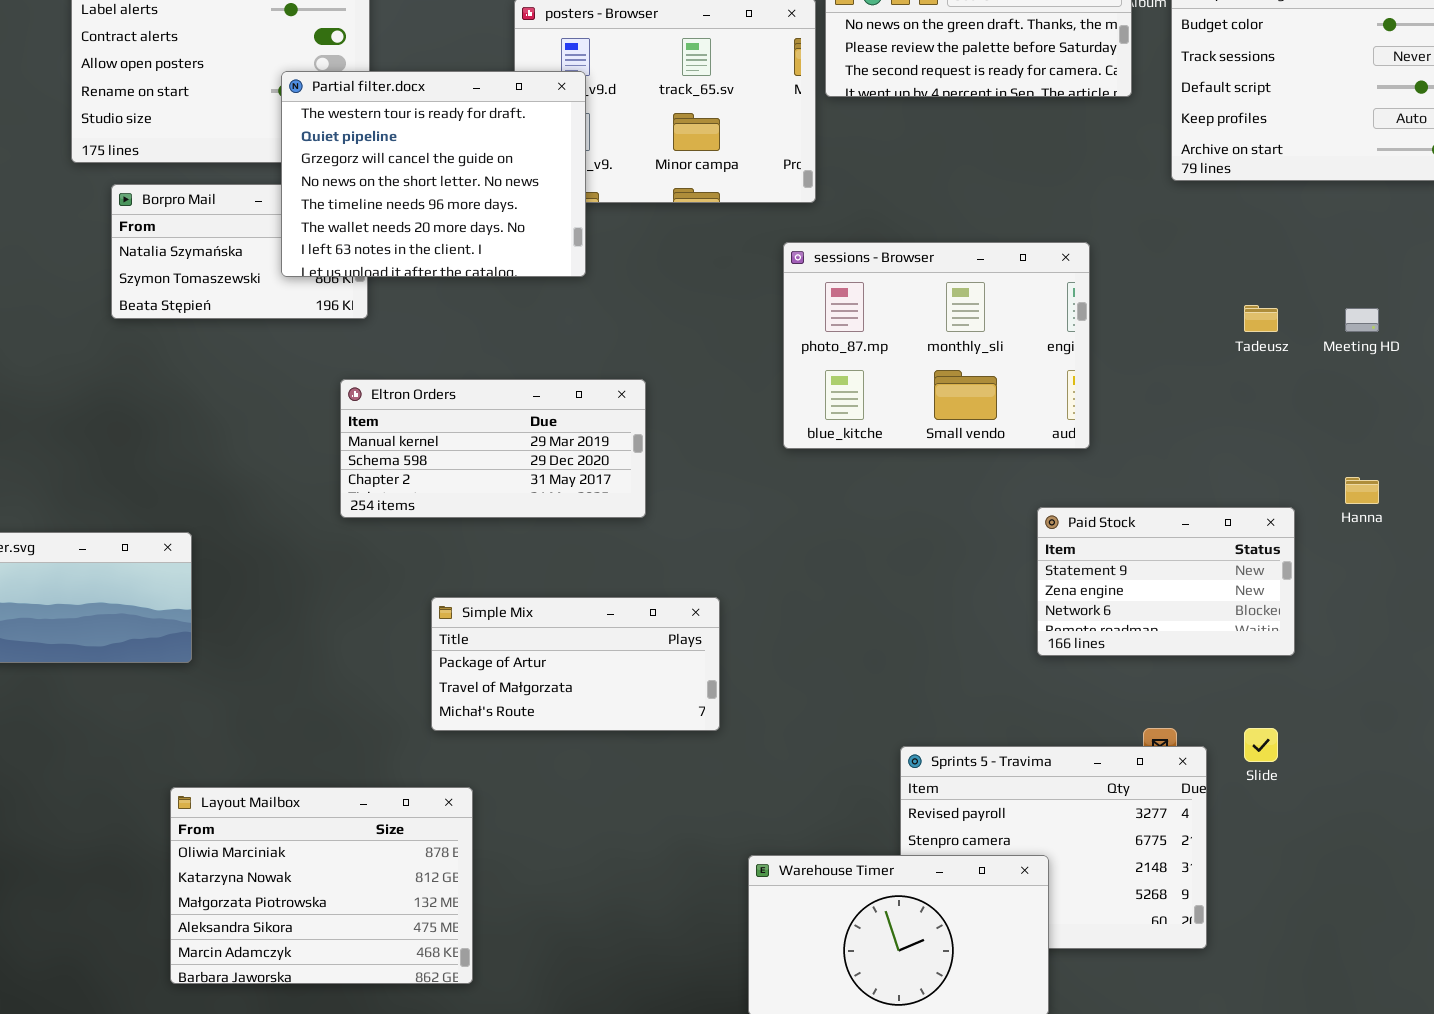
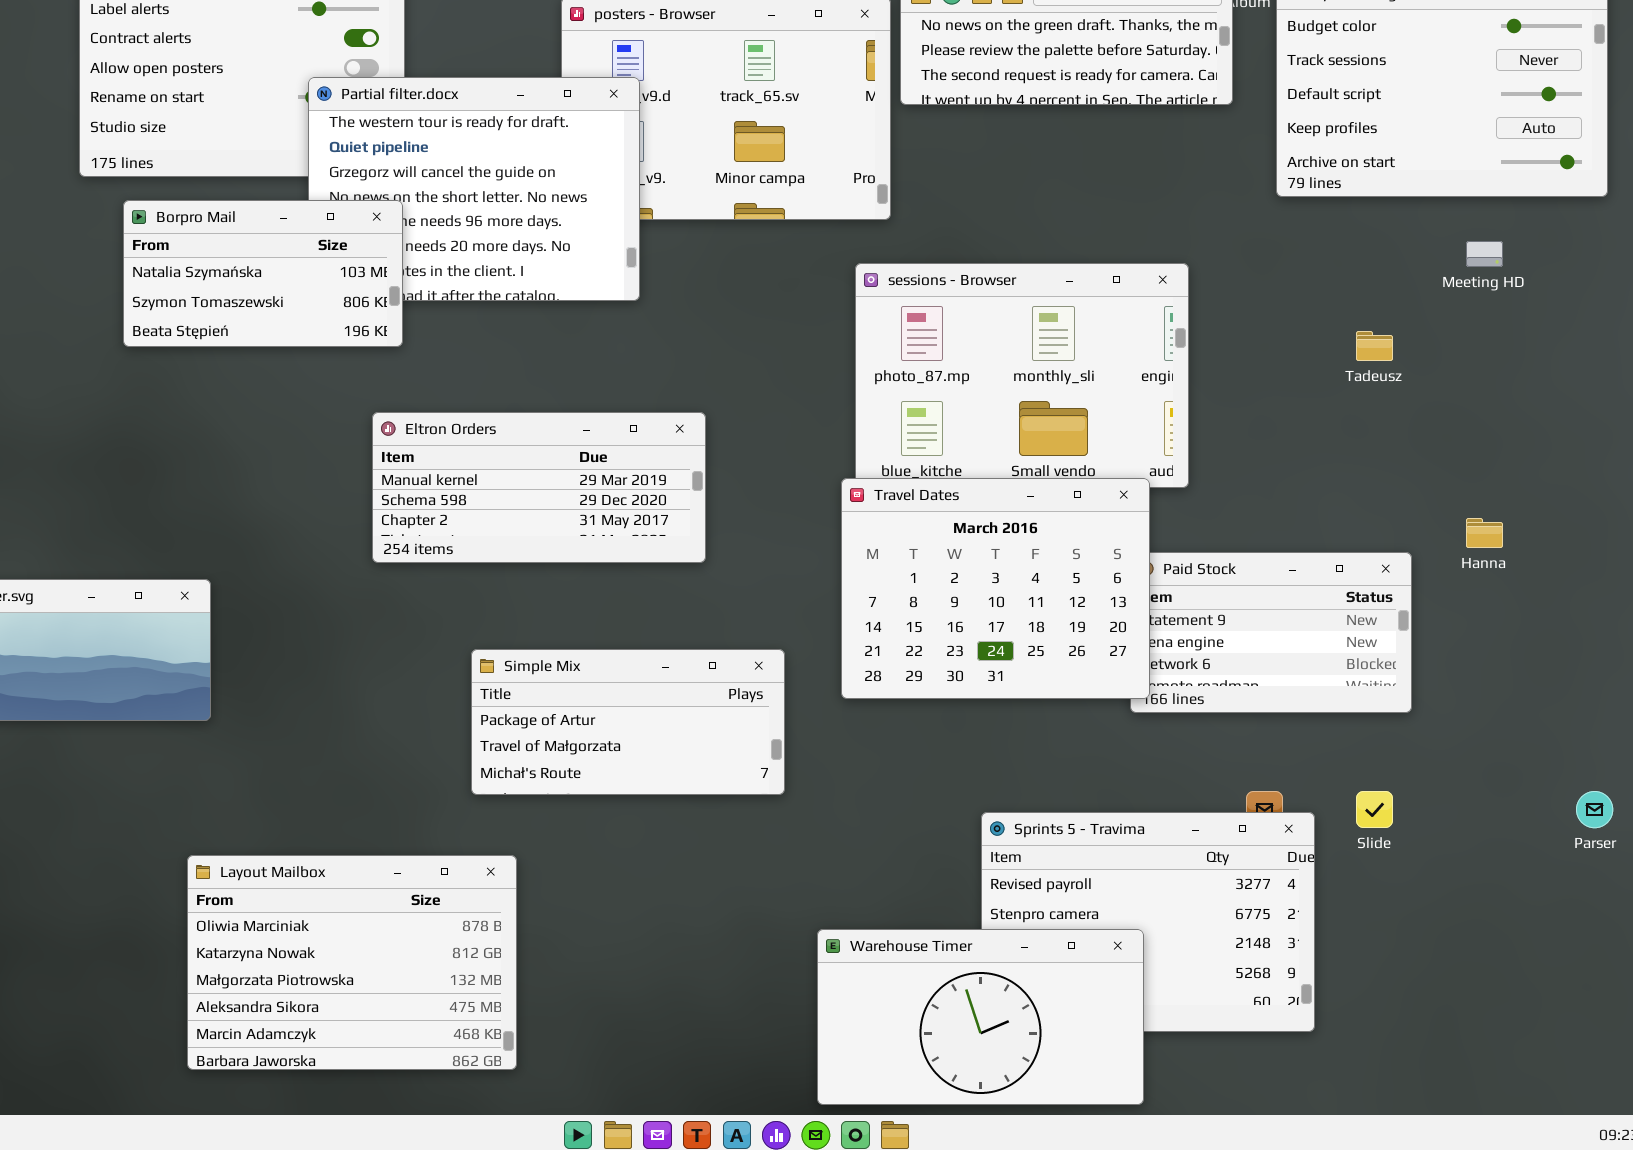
Borpro Mail: [111,184,368,319] -> [123,200,403,347], raised
Meeting HD: [1345,308,1379,332] -> [1466,241,1503,267], moved
Travel Dates: none -> [841,478,1150,699], opened

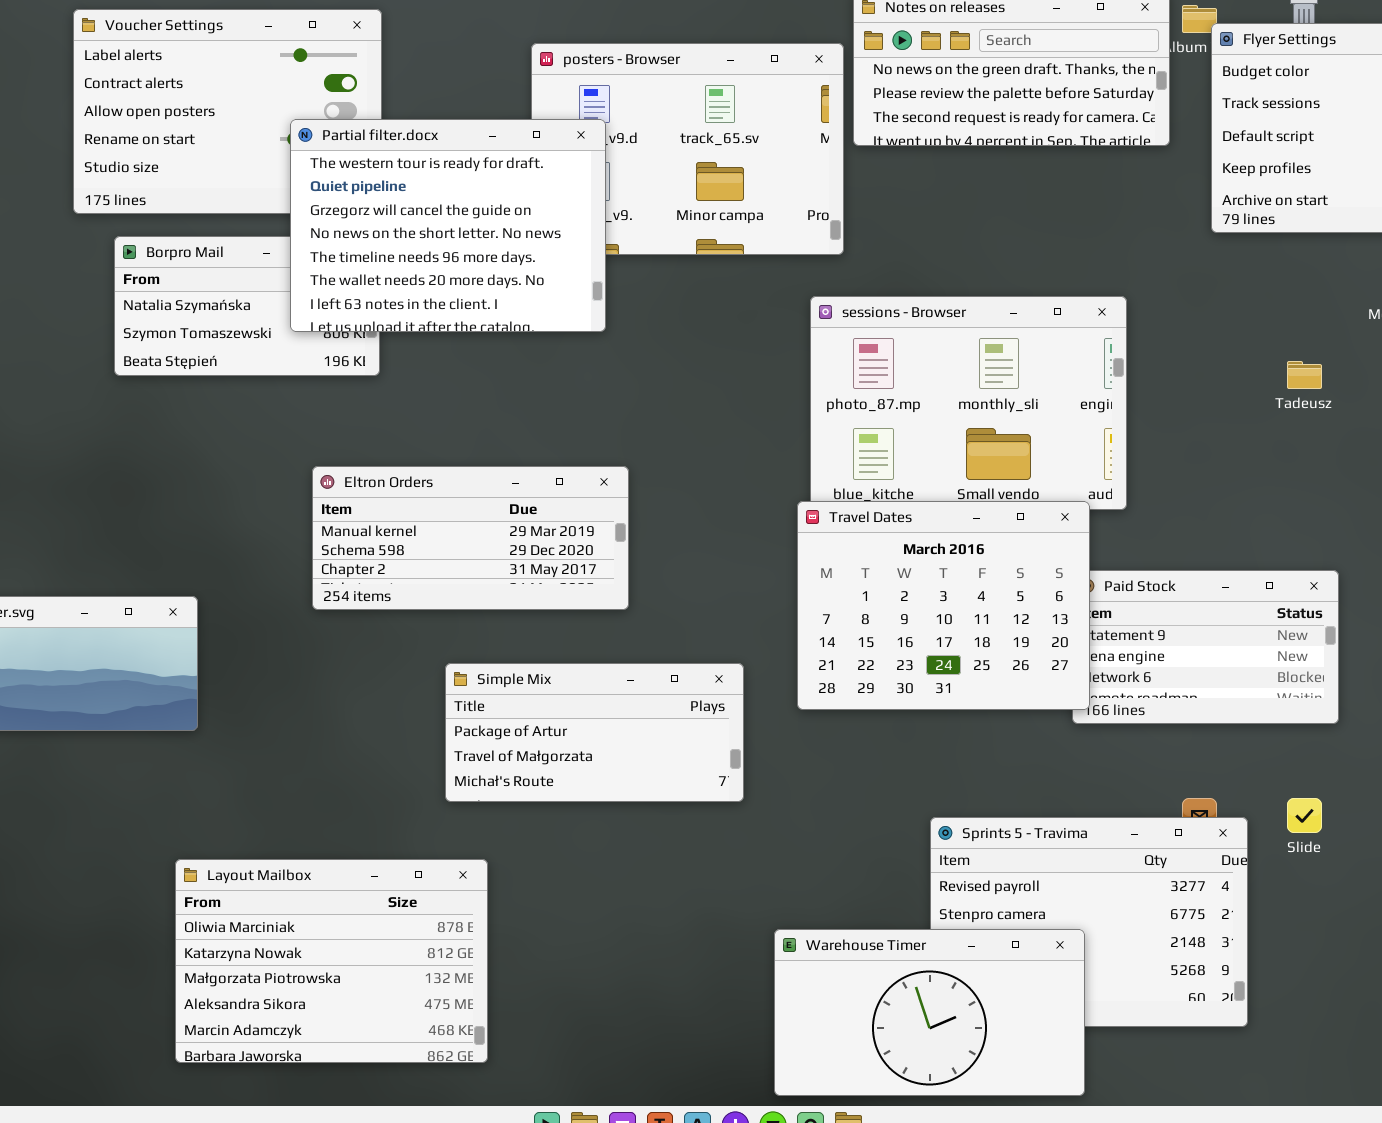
Partial filter.docx: [308,77,640,301] -> [290,119,606,332], raised
Eltron Orders: [372,412,706,563] -> [312,466,629,610], moved

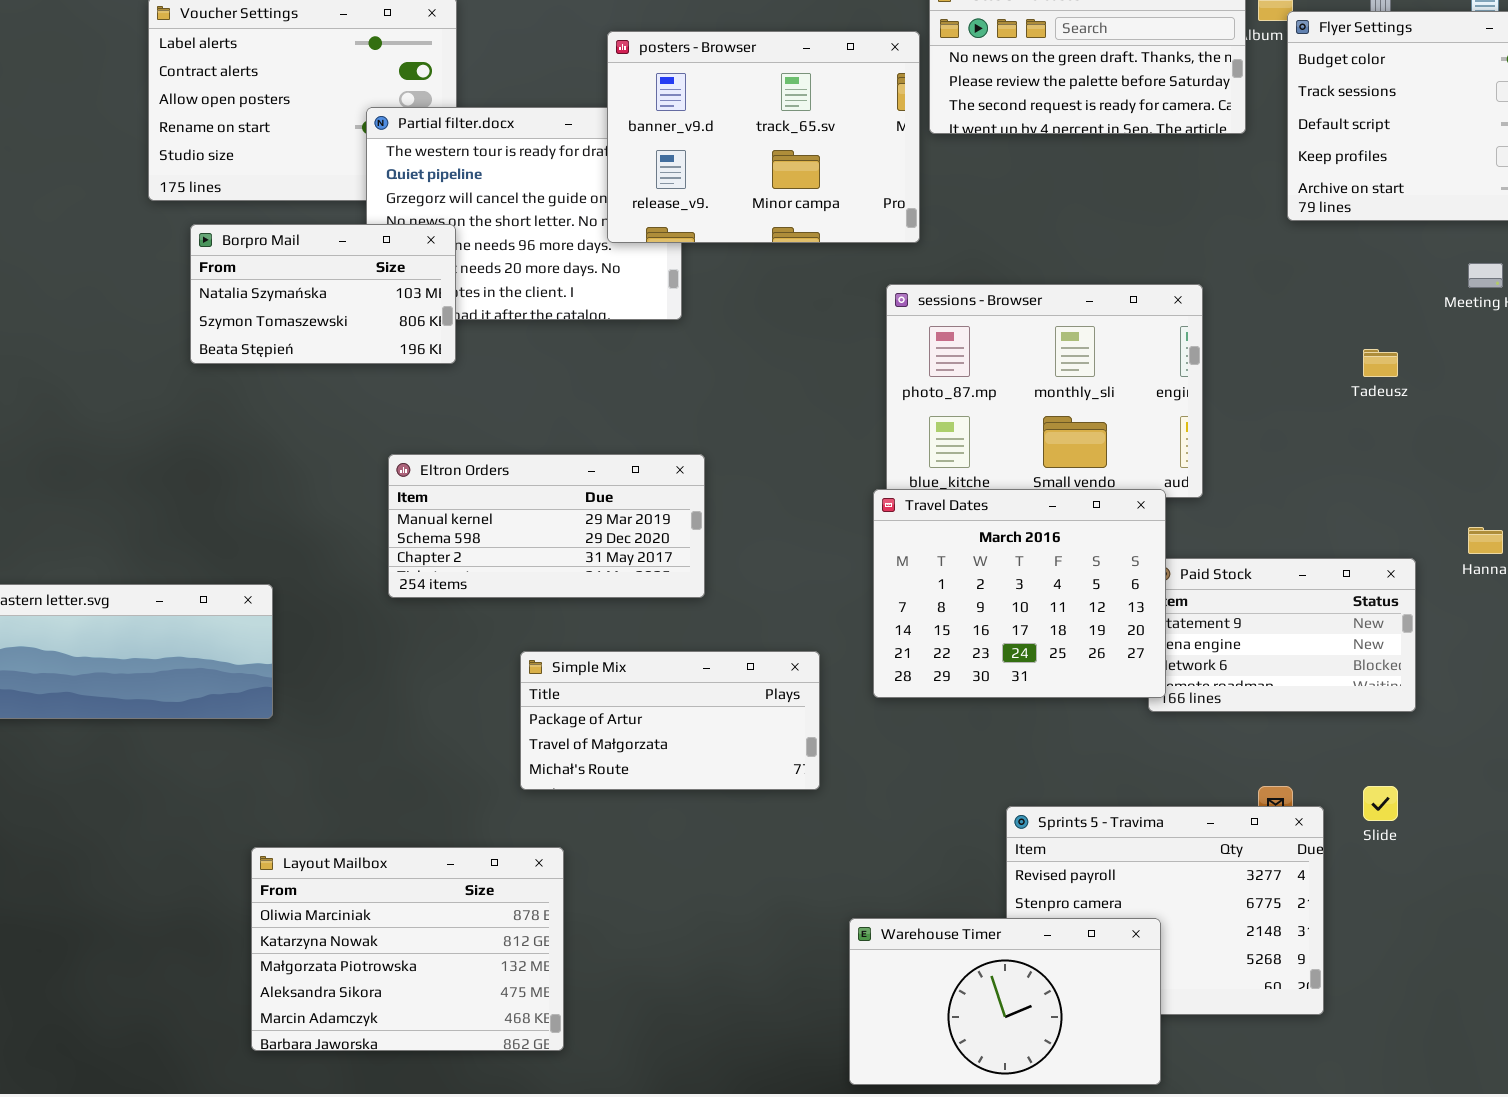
posters - Browser: [531,43,844,255] -> [607,31,920,243], raised
Borpro Mail: [114,236,380,376] -> [190,224,456,364], raised

